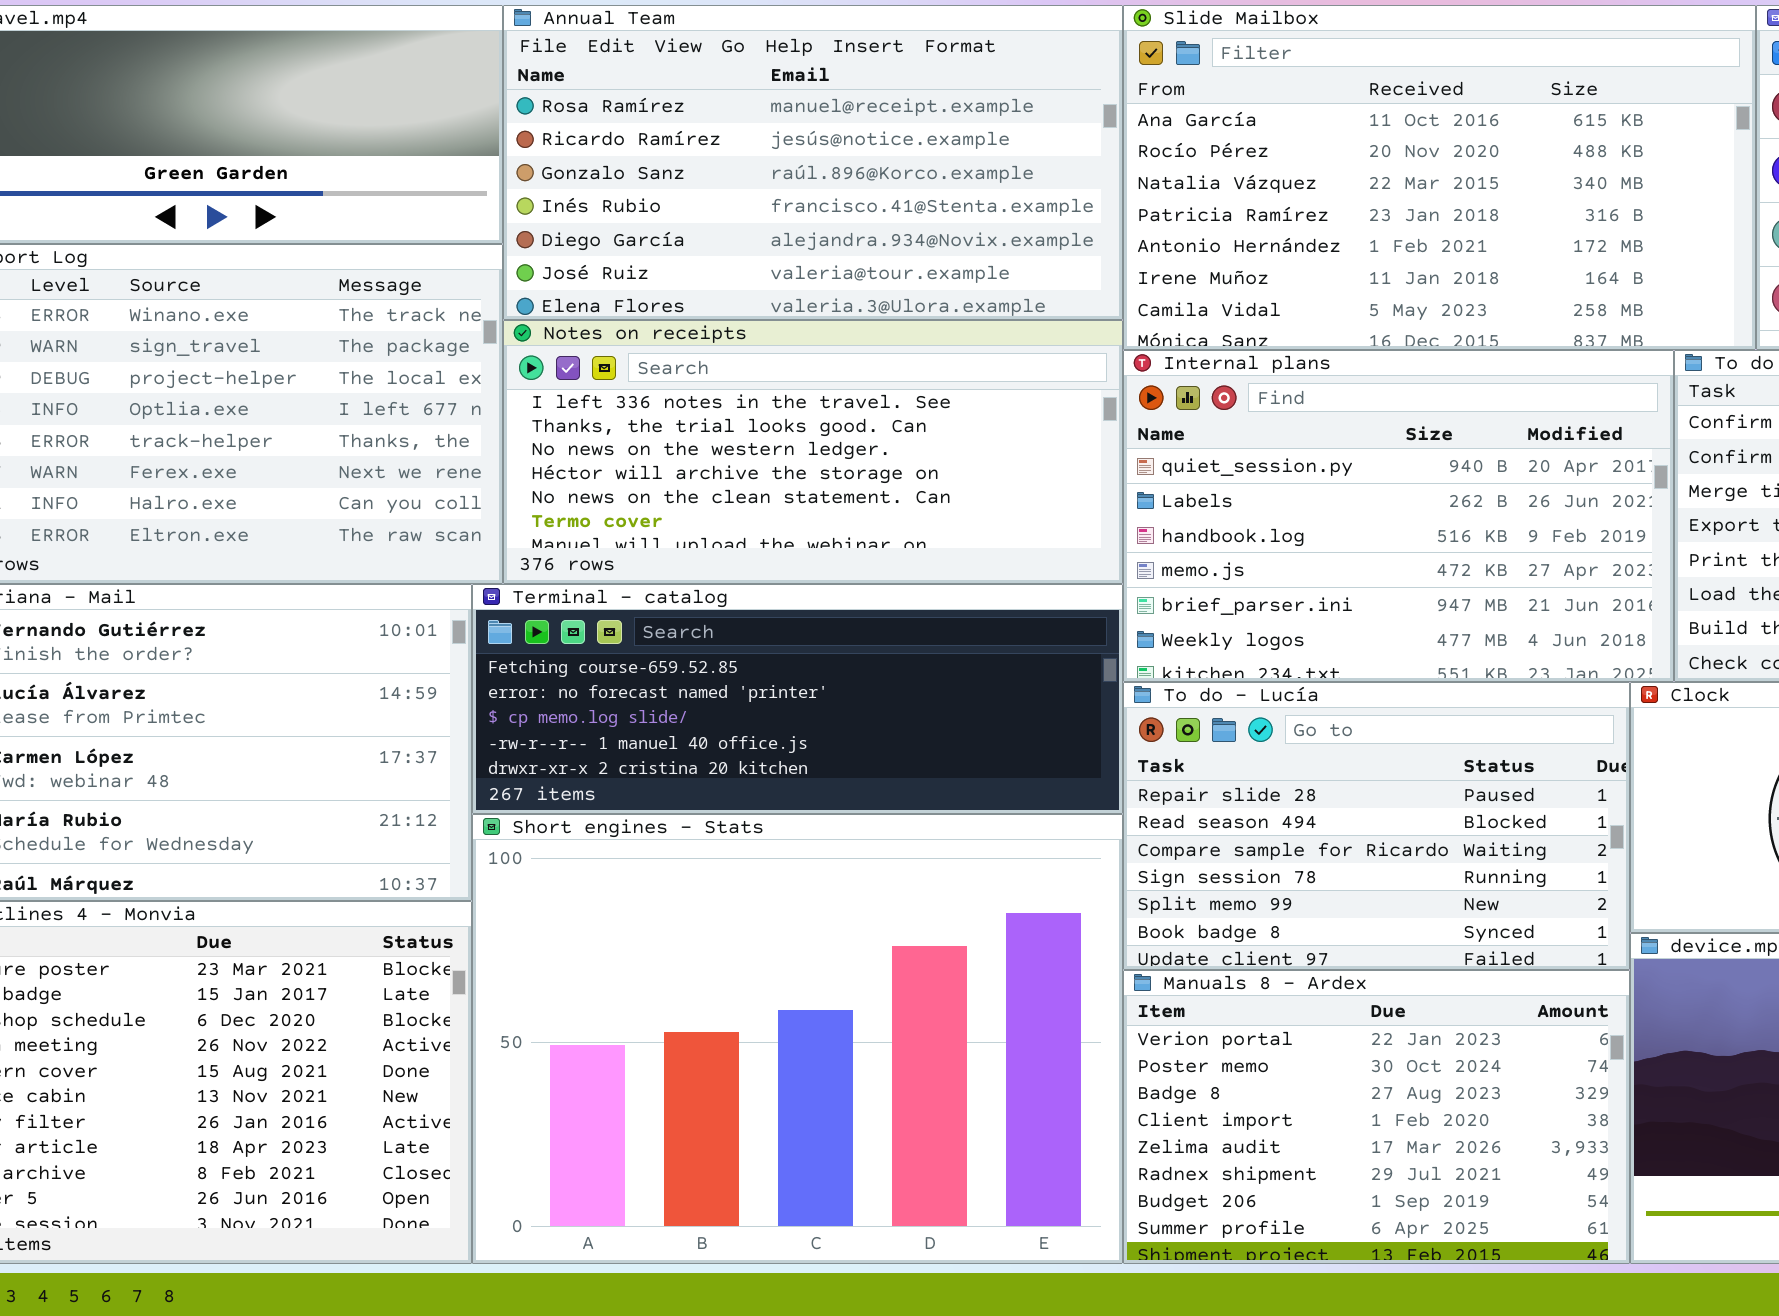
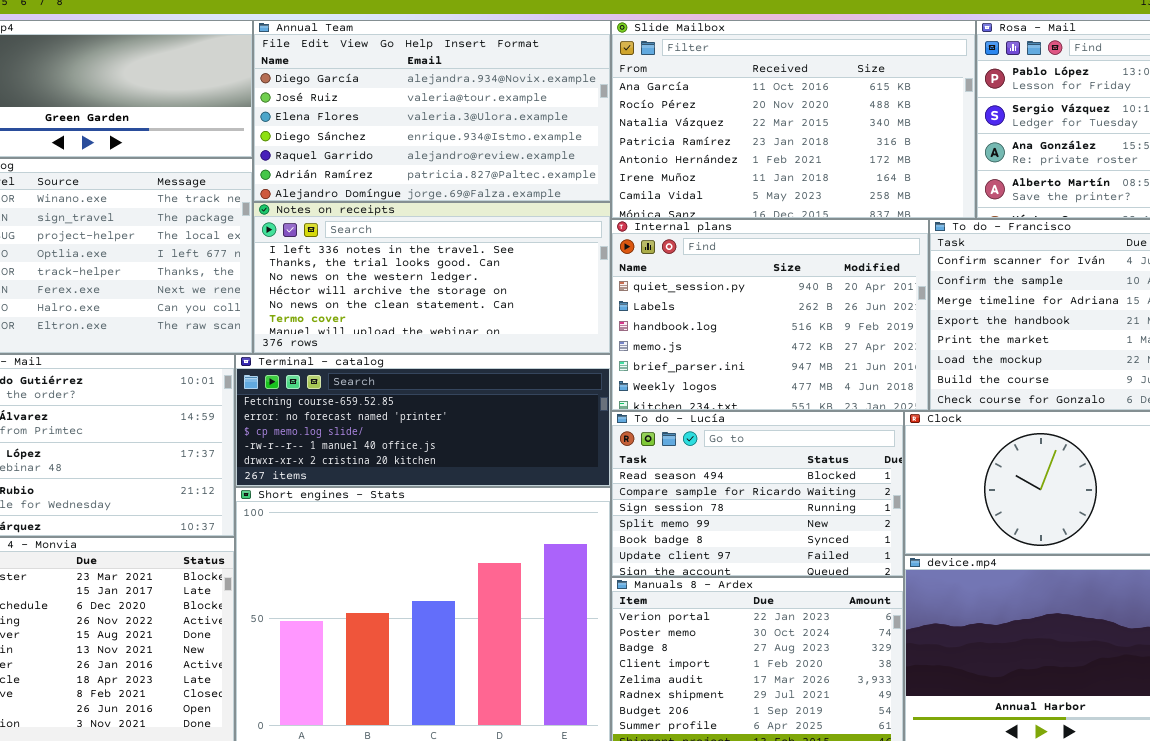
Annual Team: [503,5,1123,320] -> [253,20,611,202], scrolled down 4 rows
To do - Lucía: [1123,682,1630,970] -> [611,411,904,577], scrolled down 1 row

